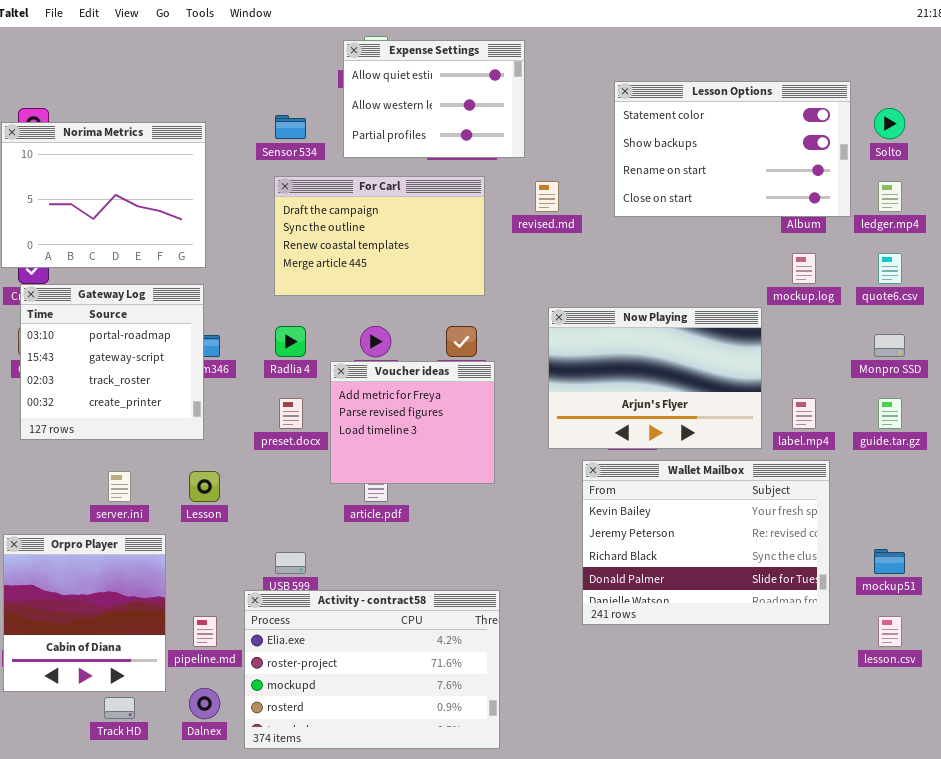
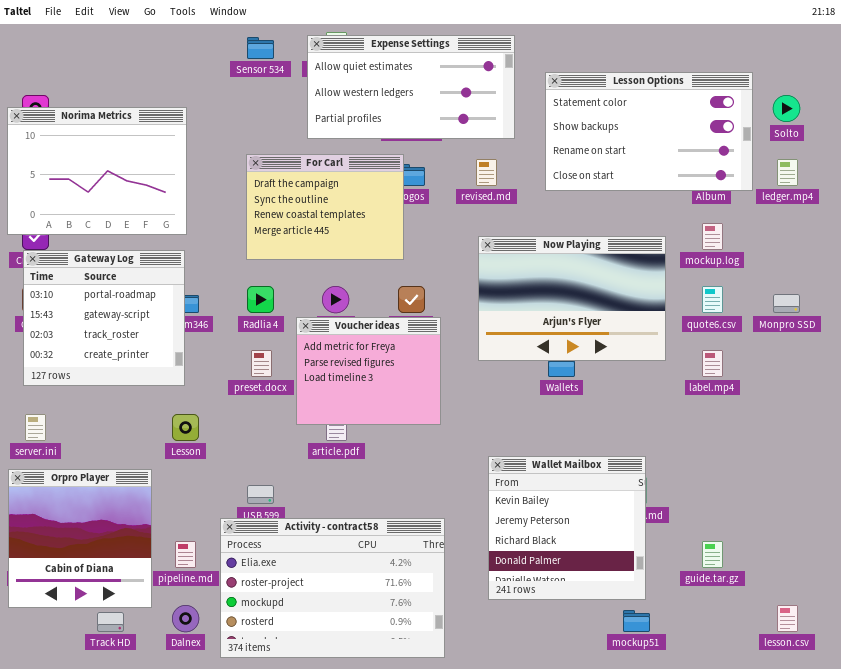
Expense Settings: [343,40,525,158] -> [307,35,515,139], resized
Sensor 534: [275,115,306,139] -> [247,37,274,59], moved
For Carl: [274,176,485,296] -> [246,154,404,260], resized
quote6.csv: [878,253,902,284] -> [702,286,723,313], moved
Now Playing: [548,307,762,449] -> [478,236,666,361], moved
guide.tar.gz: [878,398,902,429] -> [702,541,723,568], moved
Wallet Mailbox: [582,460,830,625] -> [488,456,646,600], moved, resized
server.ini: [108,471,131,502] -> [25,414,46,441], moved
mockup51: [874,549,905,574] -> [623,610,650,632], moved
lesson.csv: [878,616,902,647] -> [777,605,798,632], moved

